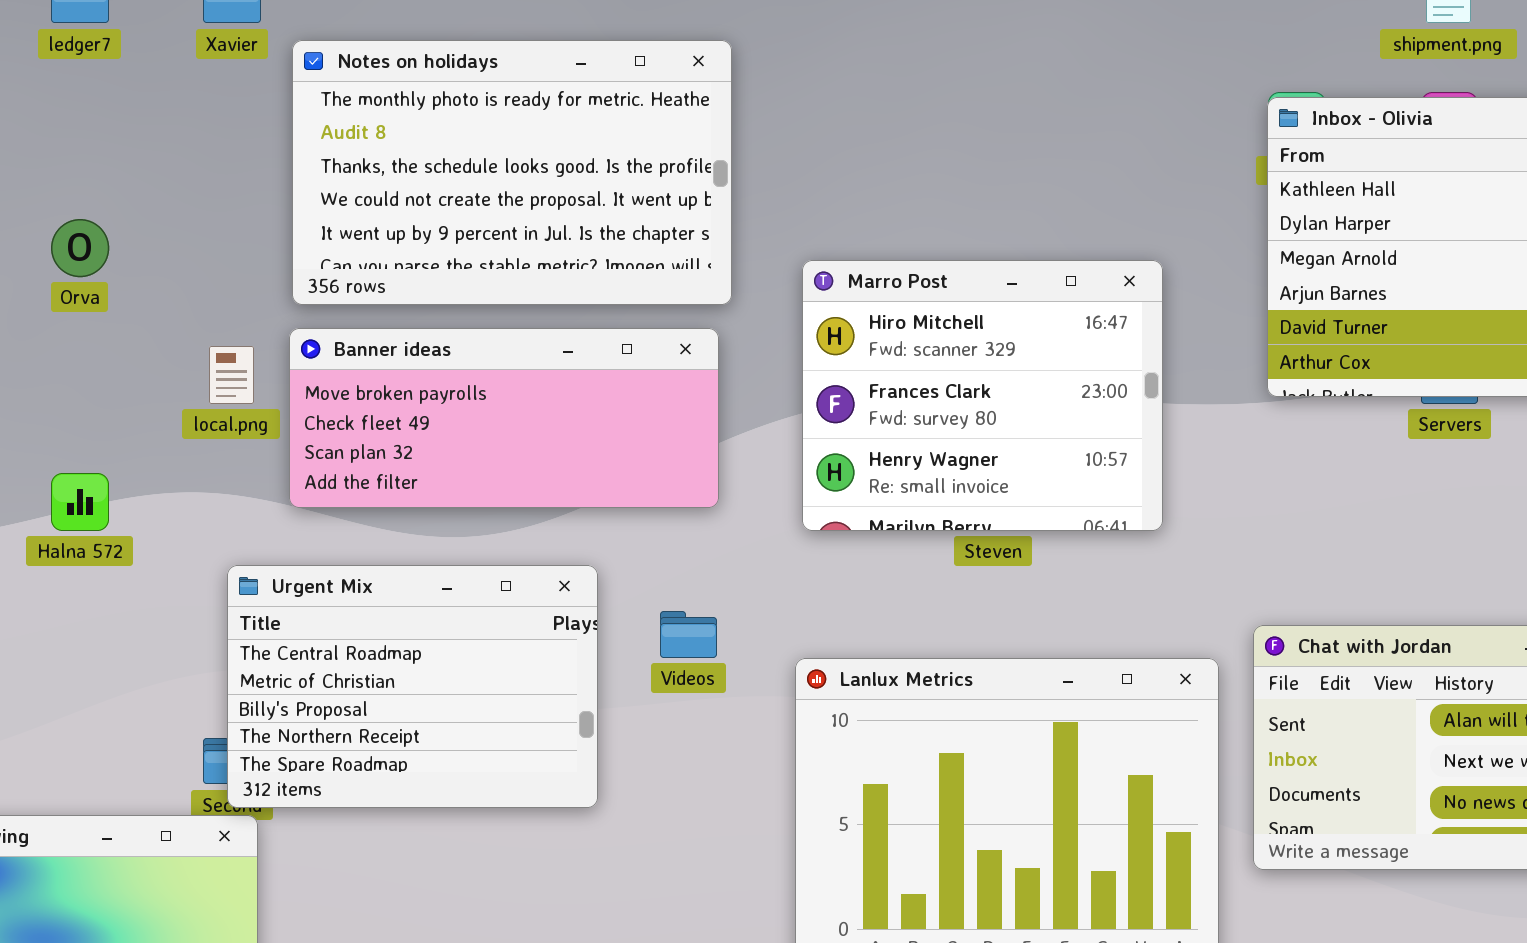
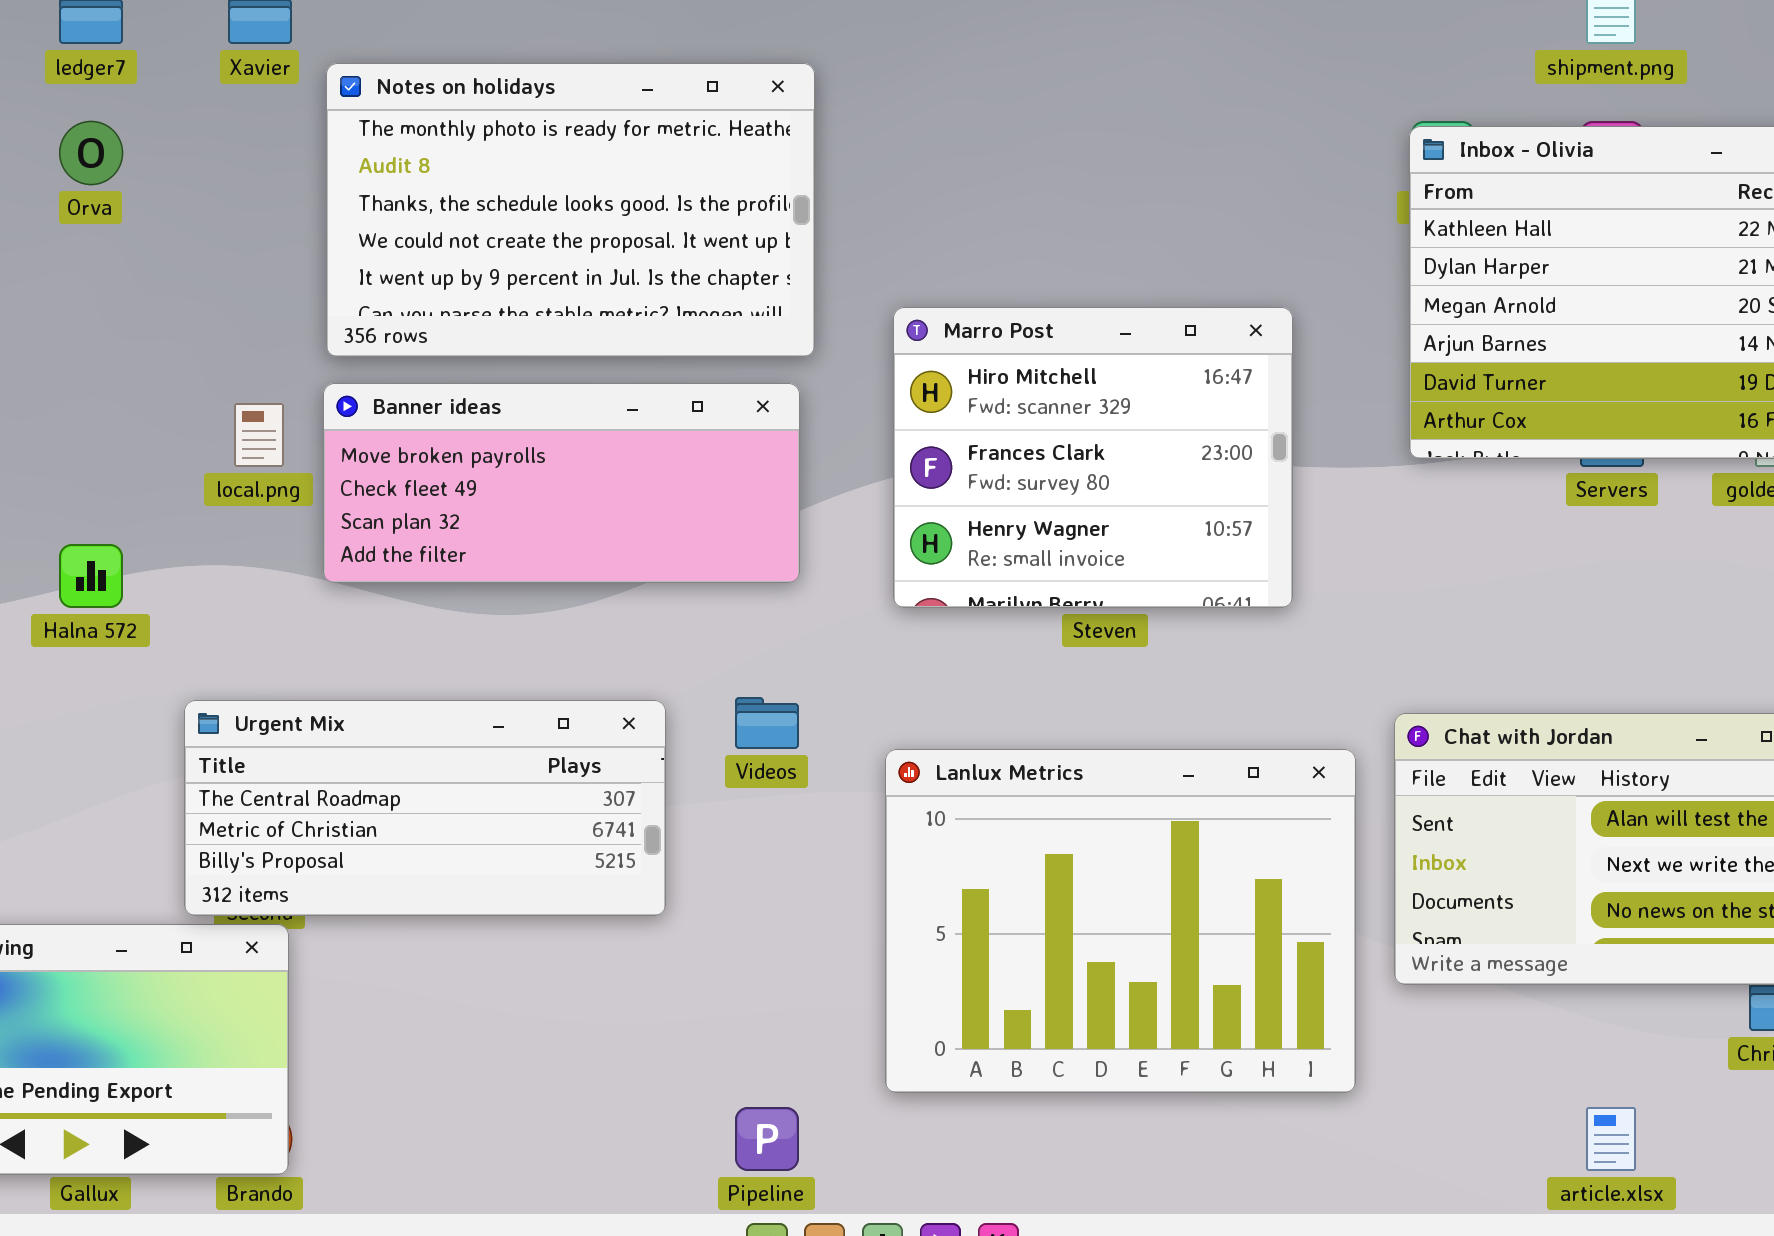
Orva: [51,219,109,277] -> [59,121,123,185], moved
Urgent Mix: [227,565,598,808] -> [184,700,666,916], resized

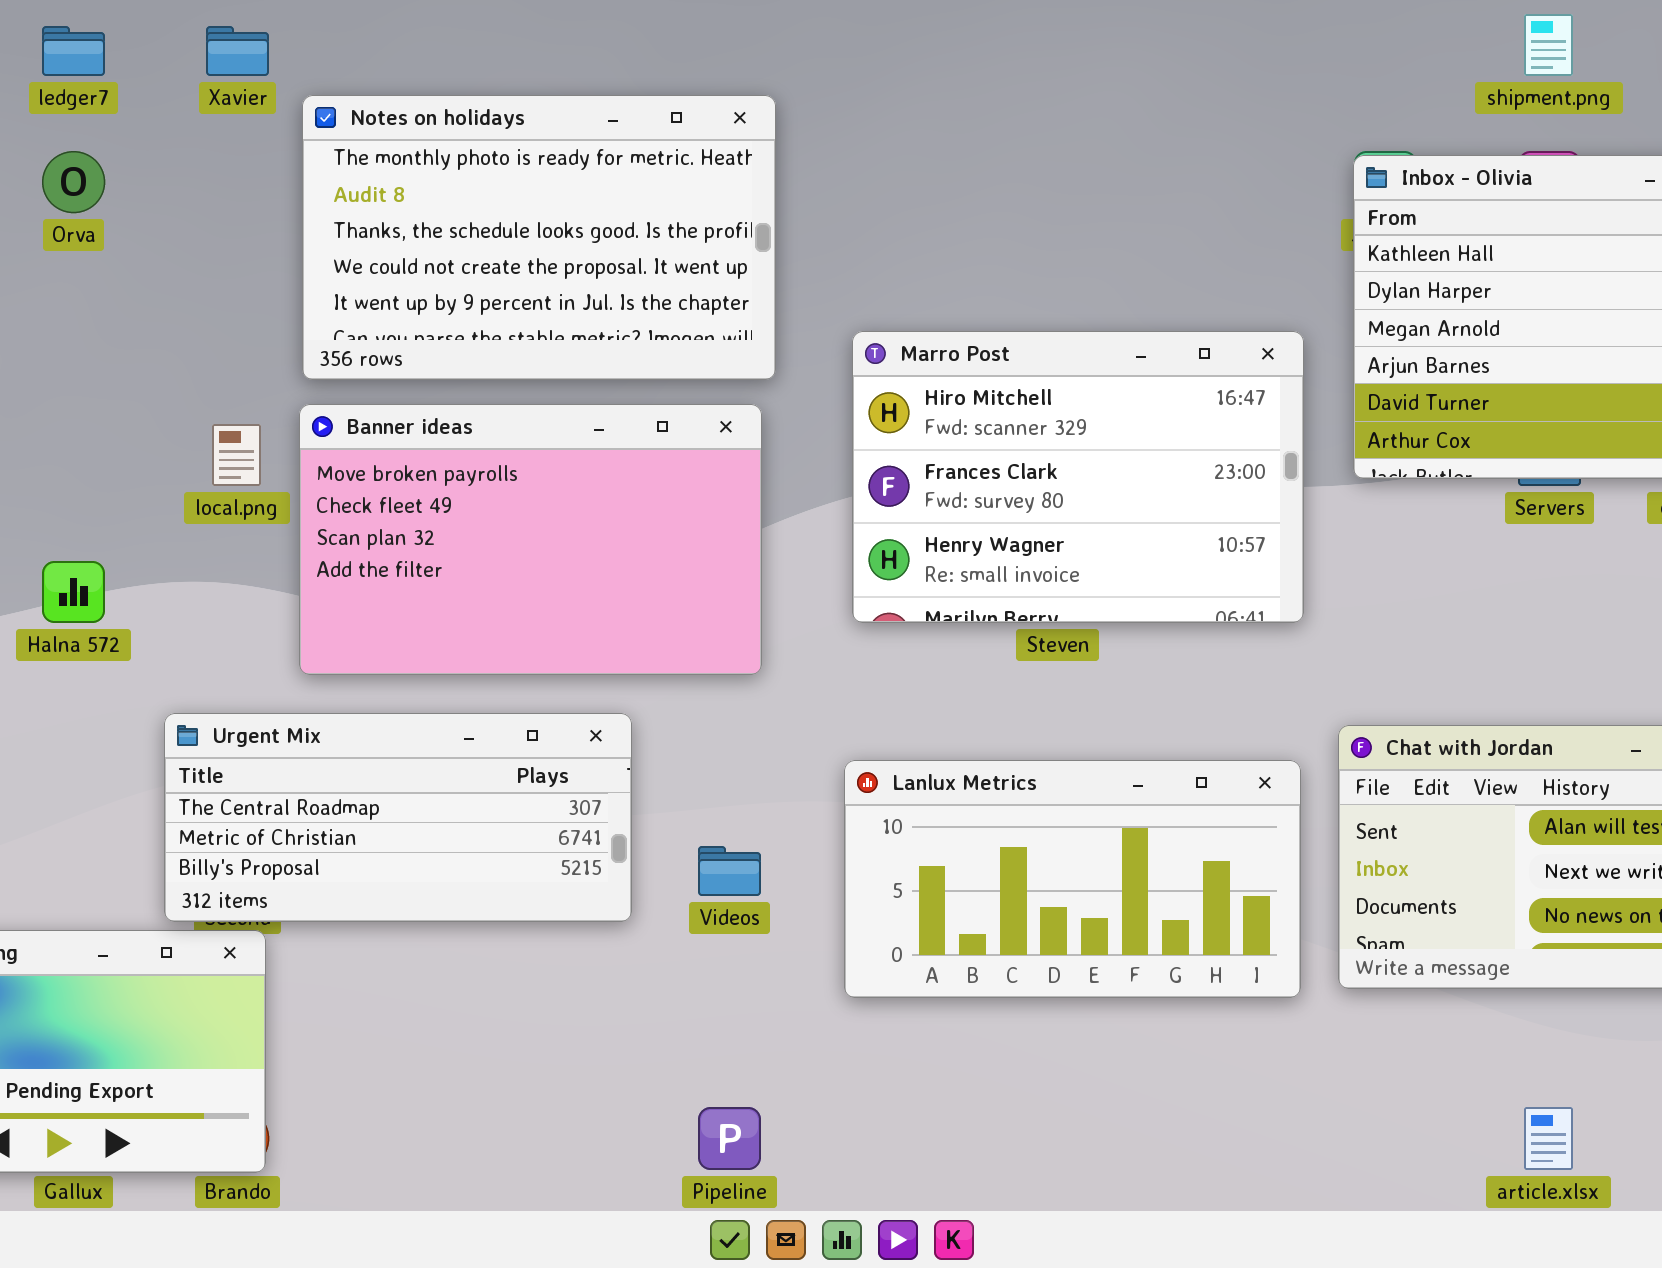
Marro Post: [893,307,1293,608] -> [852,331,1304,623], resized
Banner ideas: [323,383,800,583] -> [299,404,762,675], resized
Videos: [735,697,799,749] -> [698,846,761,896], moved
Lanlux Metrics: [885,749,1356,1093] -> [844,760,1301,998], resized

